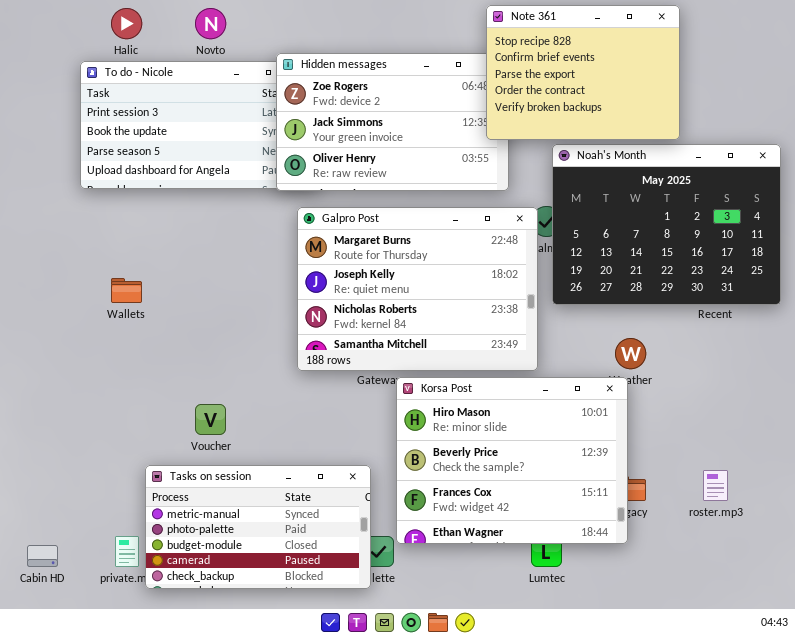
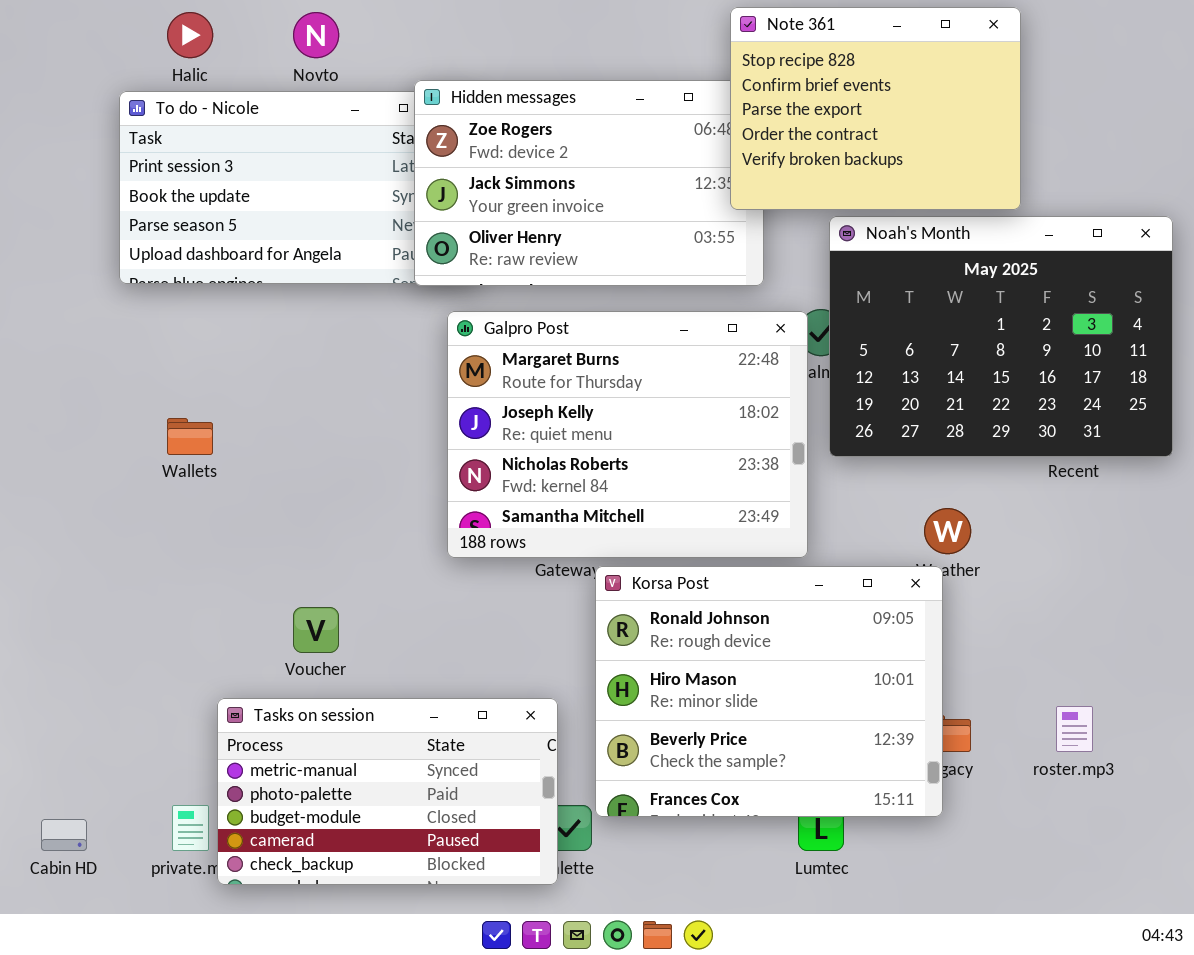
Korsa Post: [396,377,628,544] -> [595,566,943,817], scrolled up 1 row

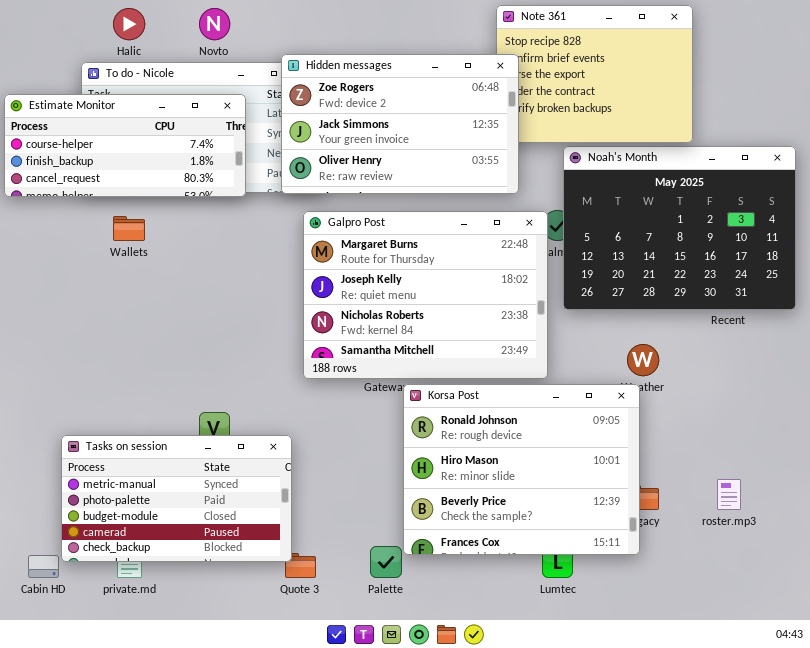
Hidden messages: [414,80,764,286] -> [281,54,519,194], raised
Estimate Monitor: none -> [4,94,246,197], opened
Wallets: [167,418,213,455] -> [113,216,145,241], moved
Tasks on session: [217,698,558,885] -> [61,435,292,562], moved

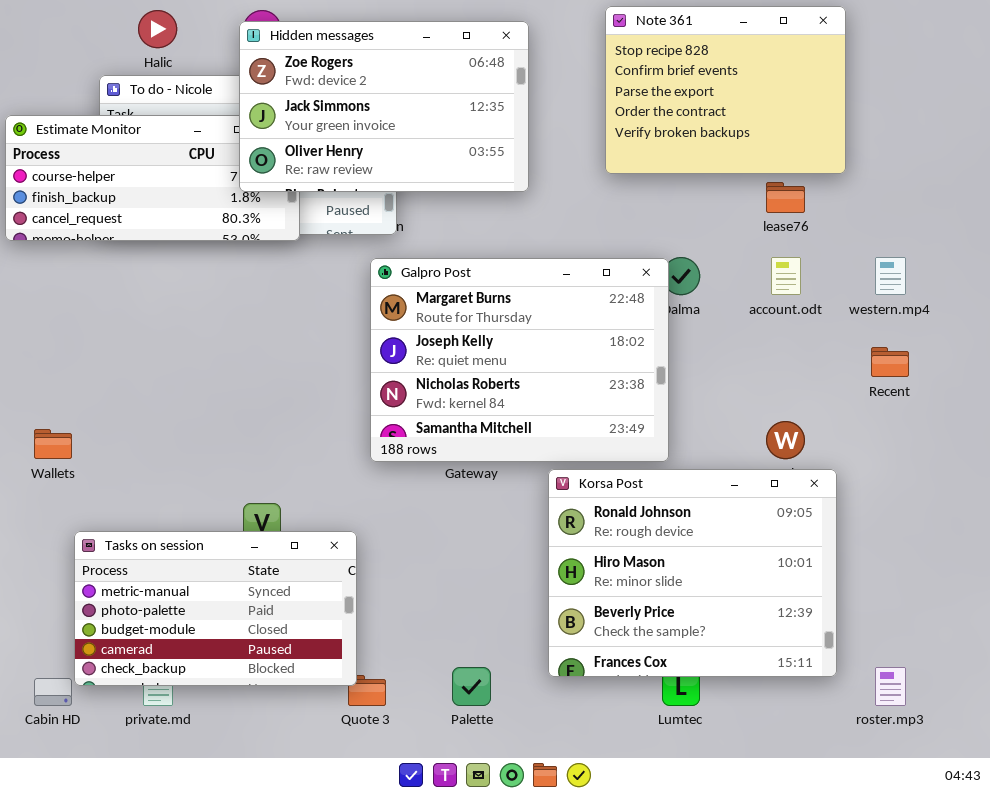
Hidden messages: [281,54,519,194] -> [239,21,529,192], moved
Noah's Month: [563,146,796,310] -> none, closed
Wallets: [113,216,145,241] -> [34,429,72,459], moved
Korsa Post: [403,384,640,555] -> [548,469,837,677], moved
roster.mp3: [717,479,741,510] -> [875,667,906,706], moved

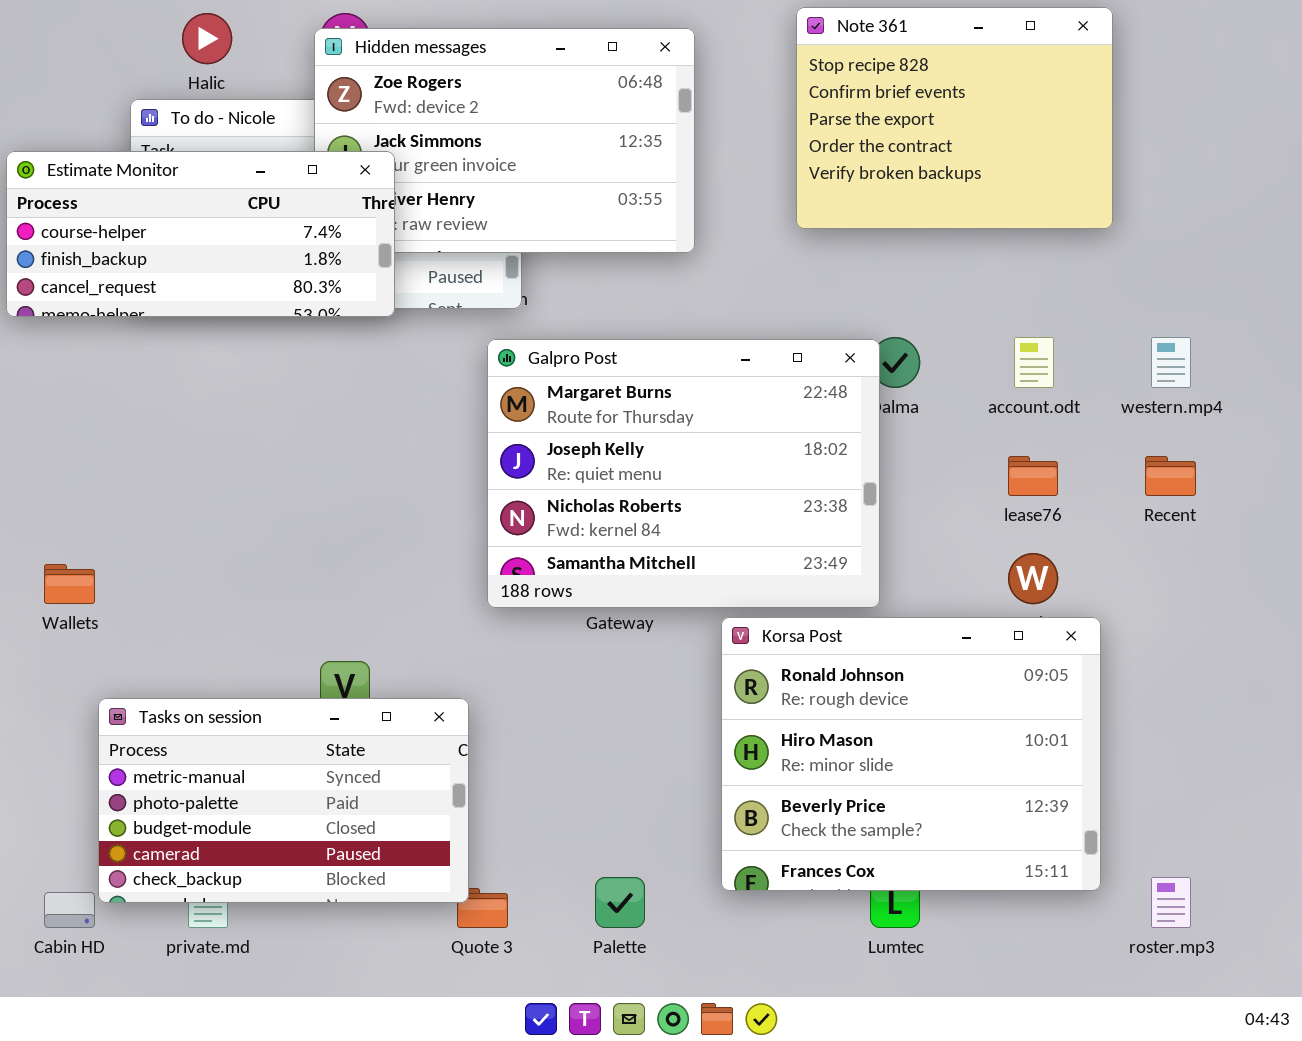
Estimate Monitor: [5,115,300,241] -> [6,151,395,317], raised
lease76: [766,182,805,213] -> [1008,456,1058,496], moved

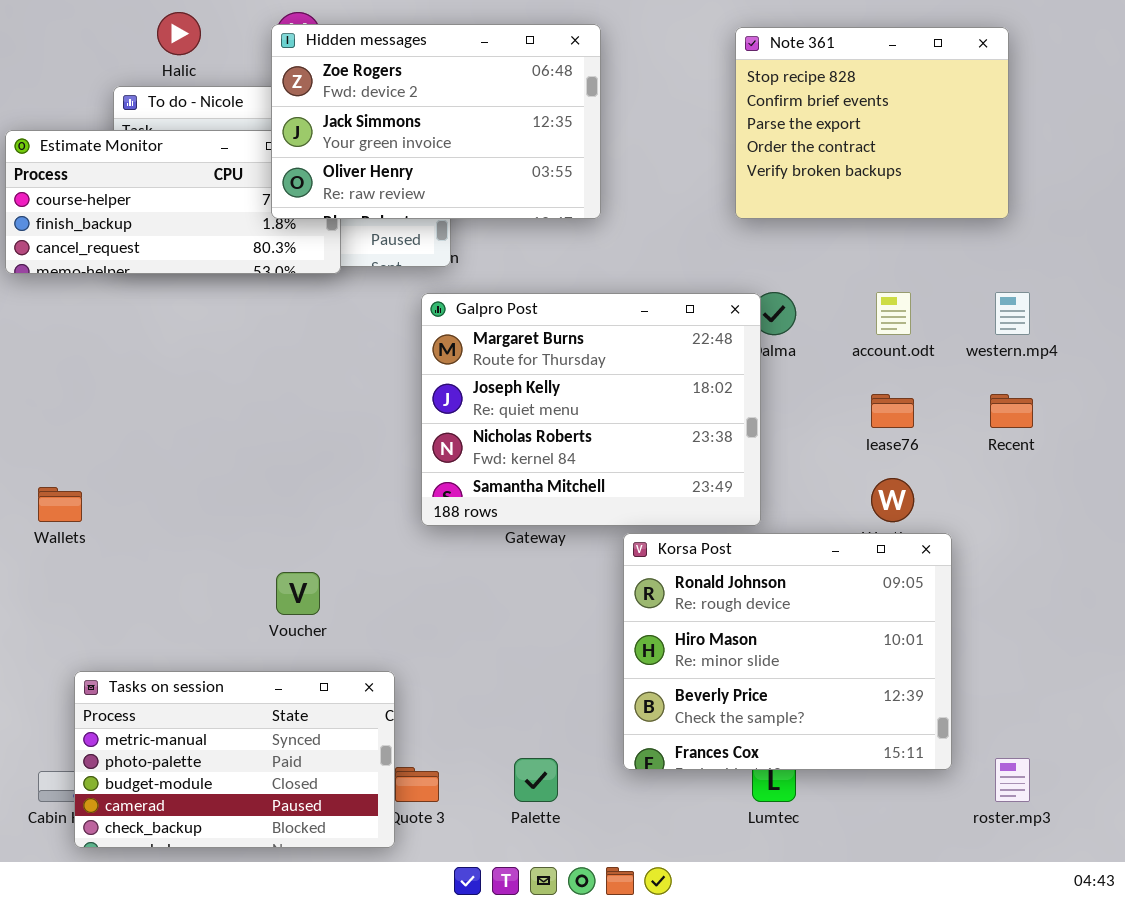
Note 361: [796,7,1113,229] -> [735,27,1009,219], moved
Hidden messages: [314,28,695,253] -> [271,24,601,219], raised
Tasks on session: [98,698,469,903] -> [74,671,395,848], moved

